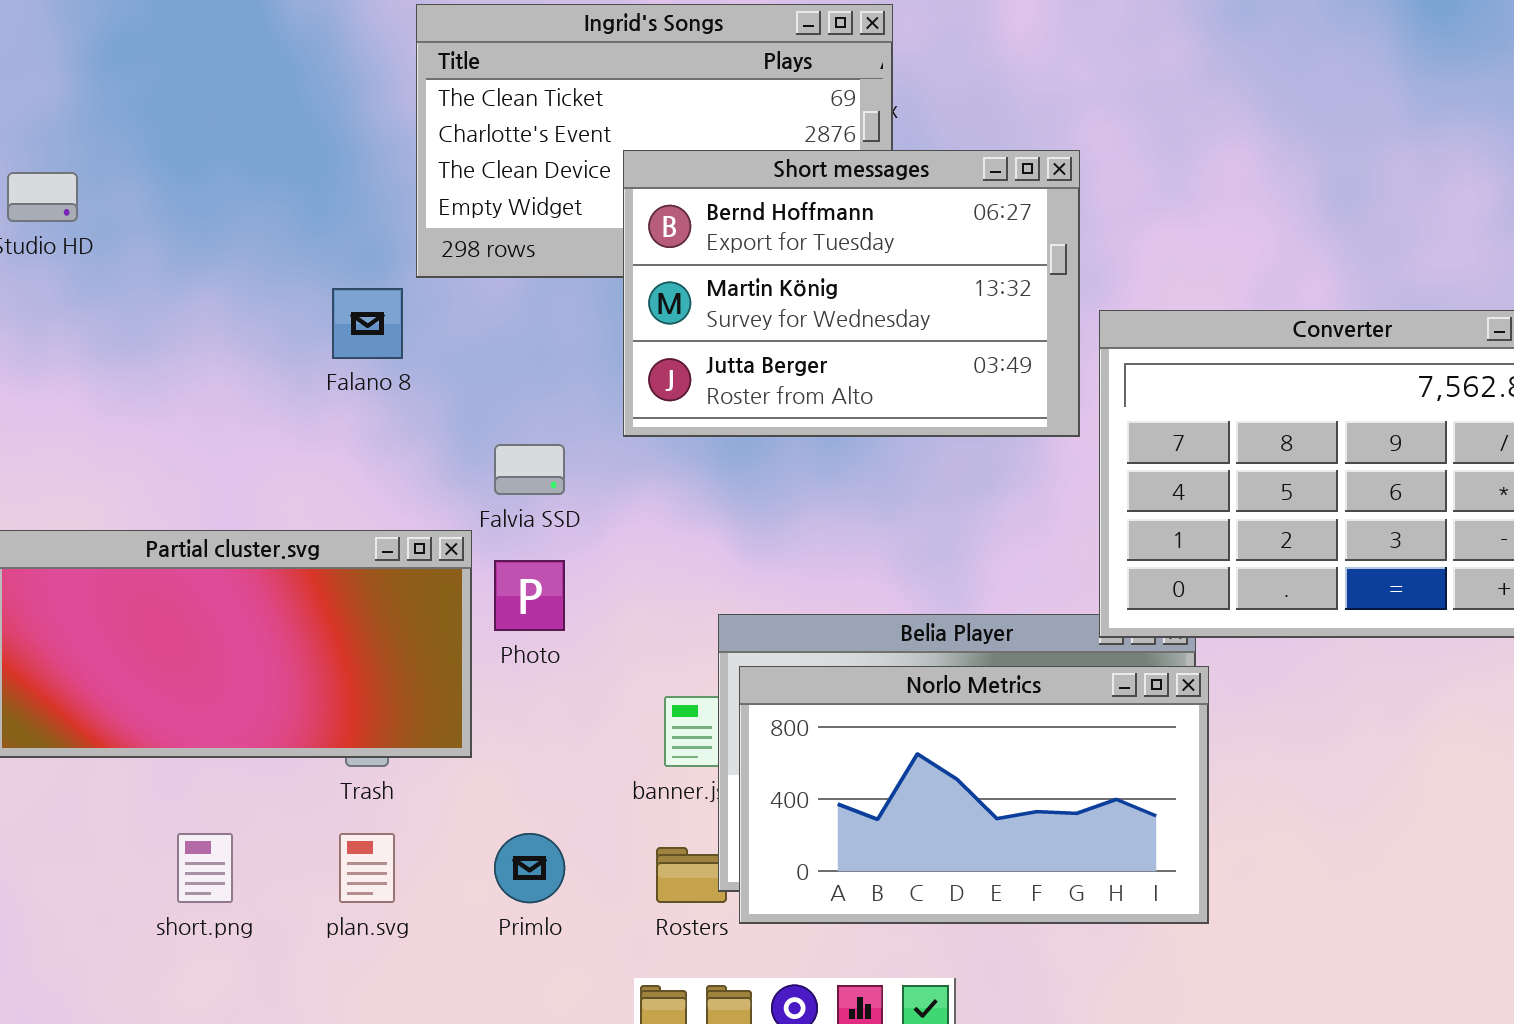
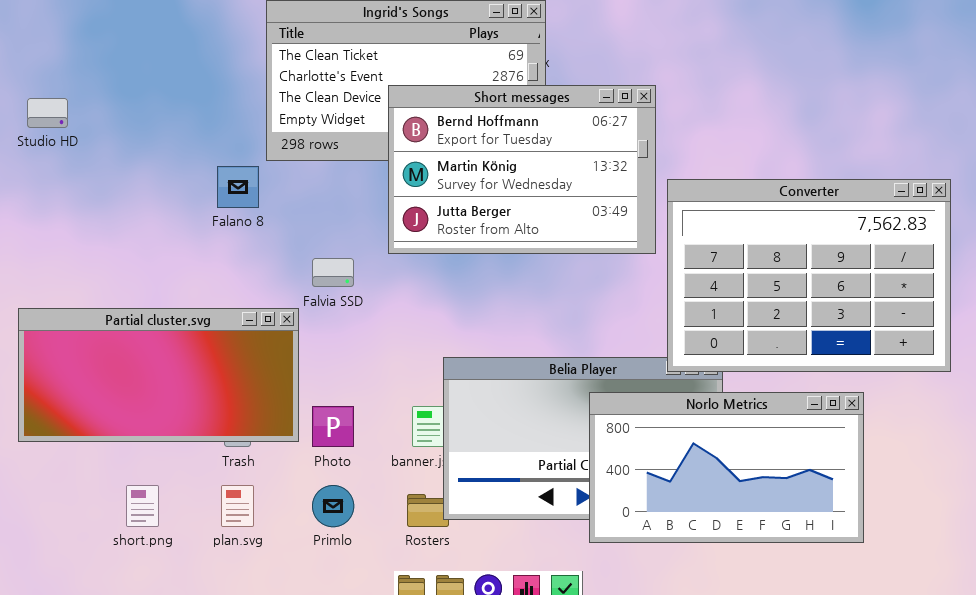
Photo: [494,560,565,631] -> [312,406,354,447], moved
Norlo Metrics: [739,666,1209,924] -> [589,392,864,543], moved

